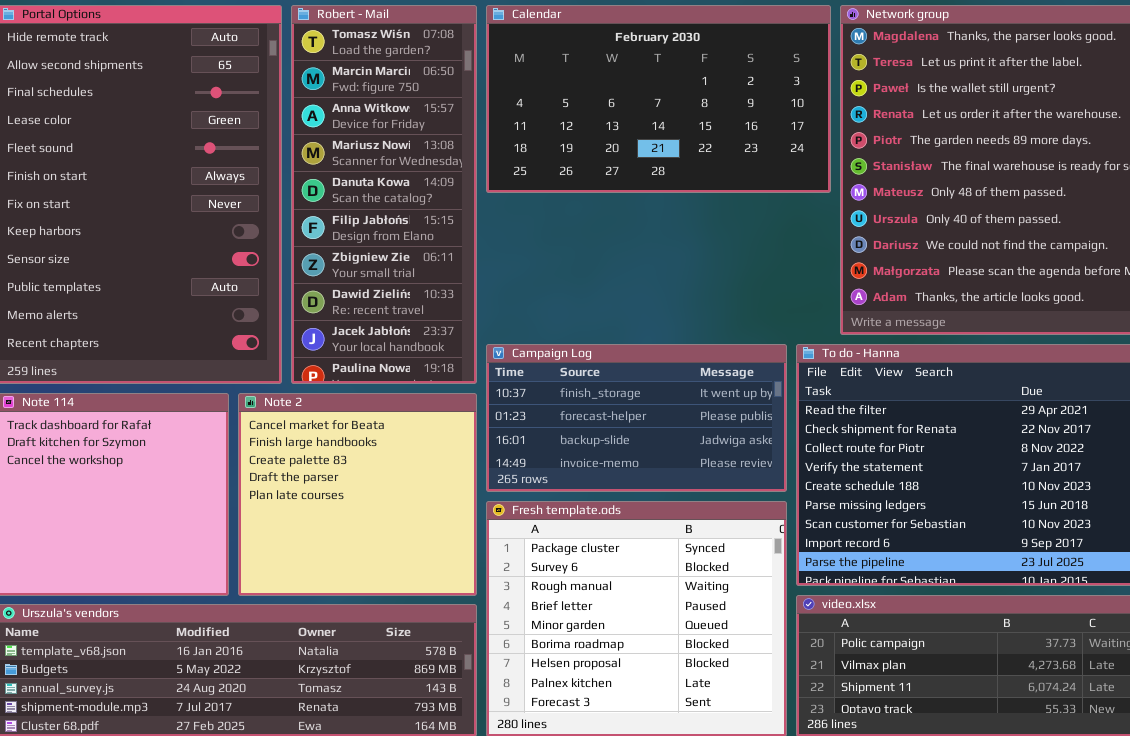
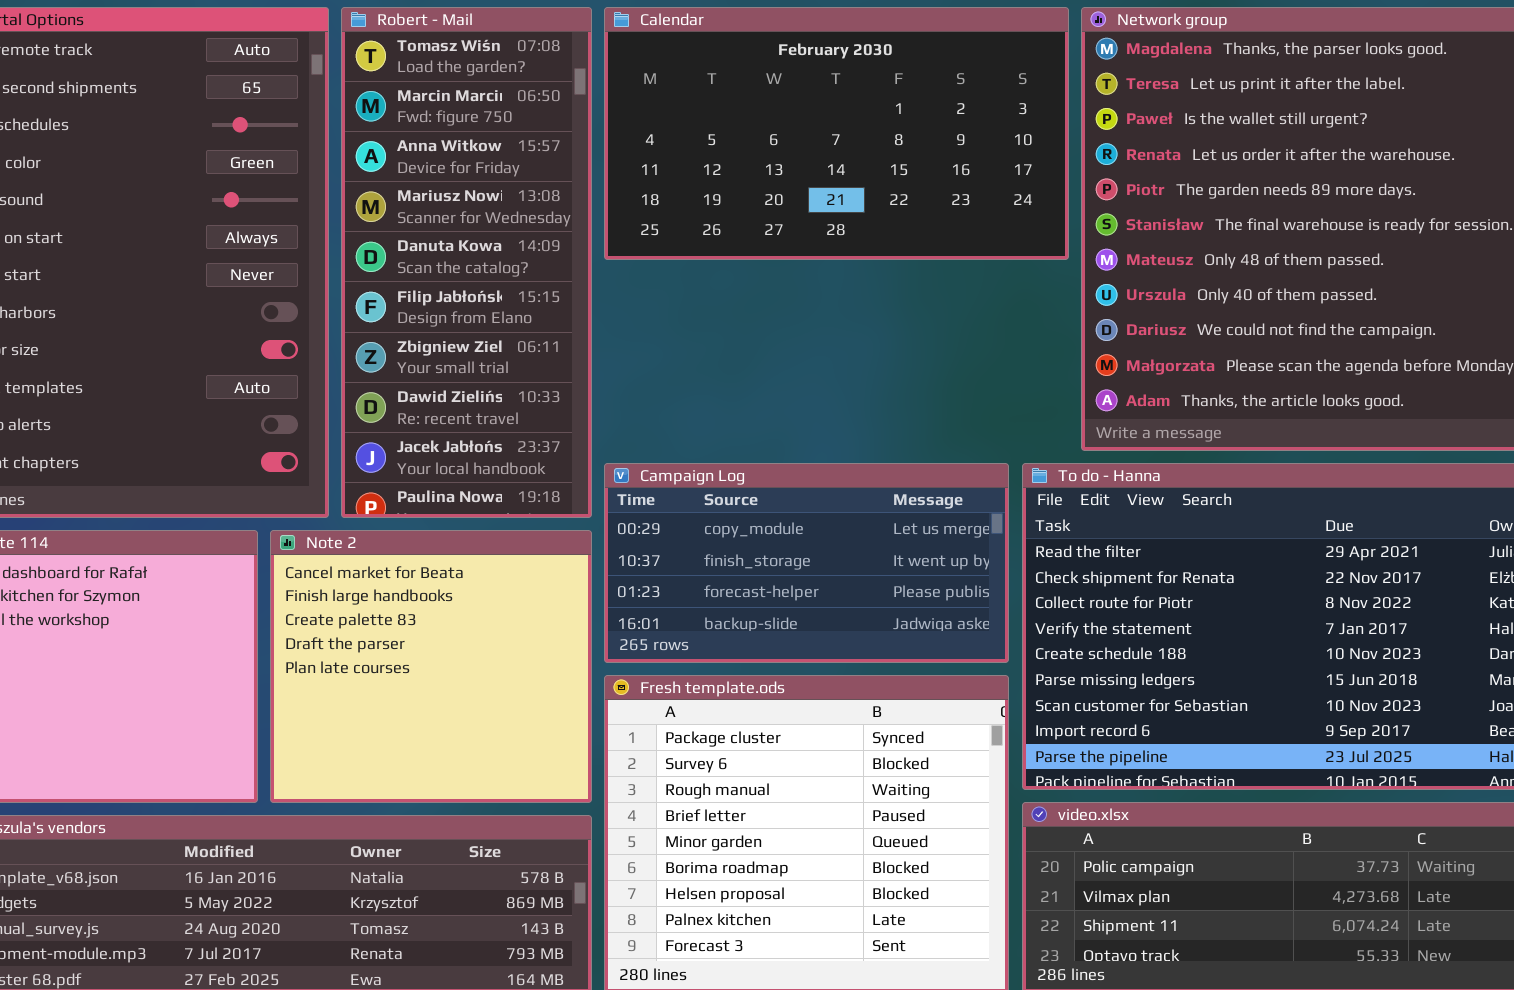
Campaign Log: [486,344,787,492] -> [604,463,1009,663], scrolled up 1 row

